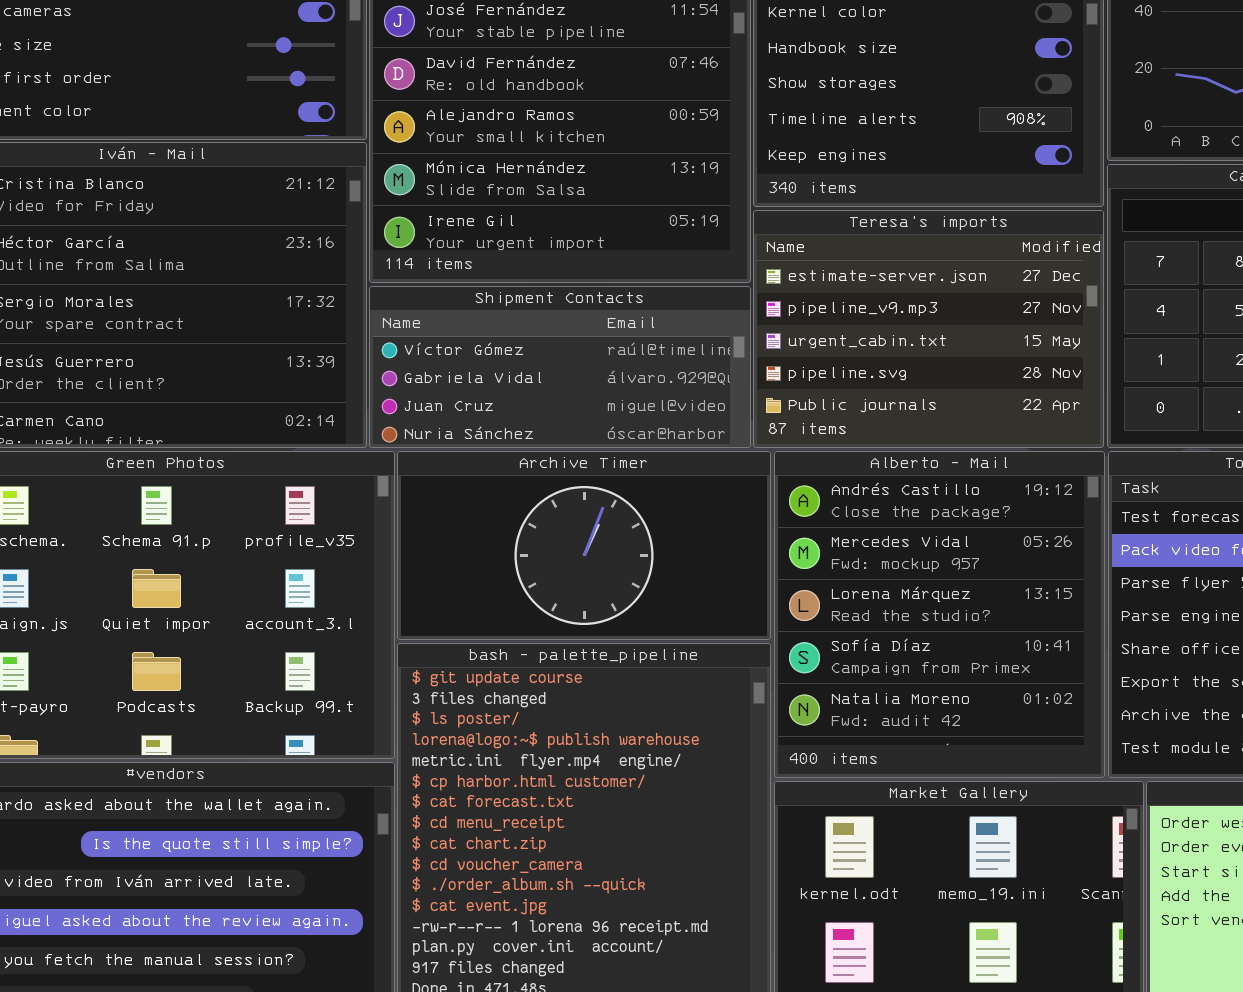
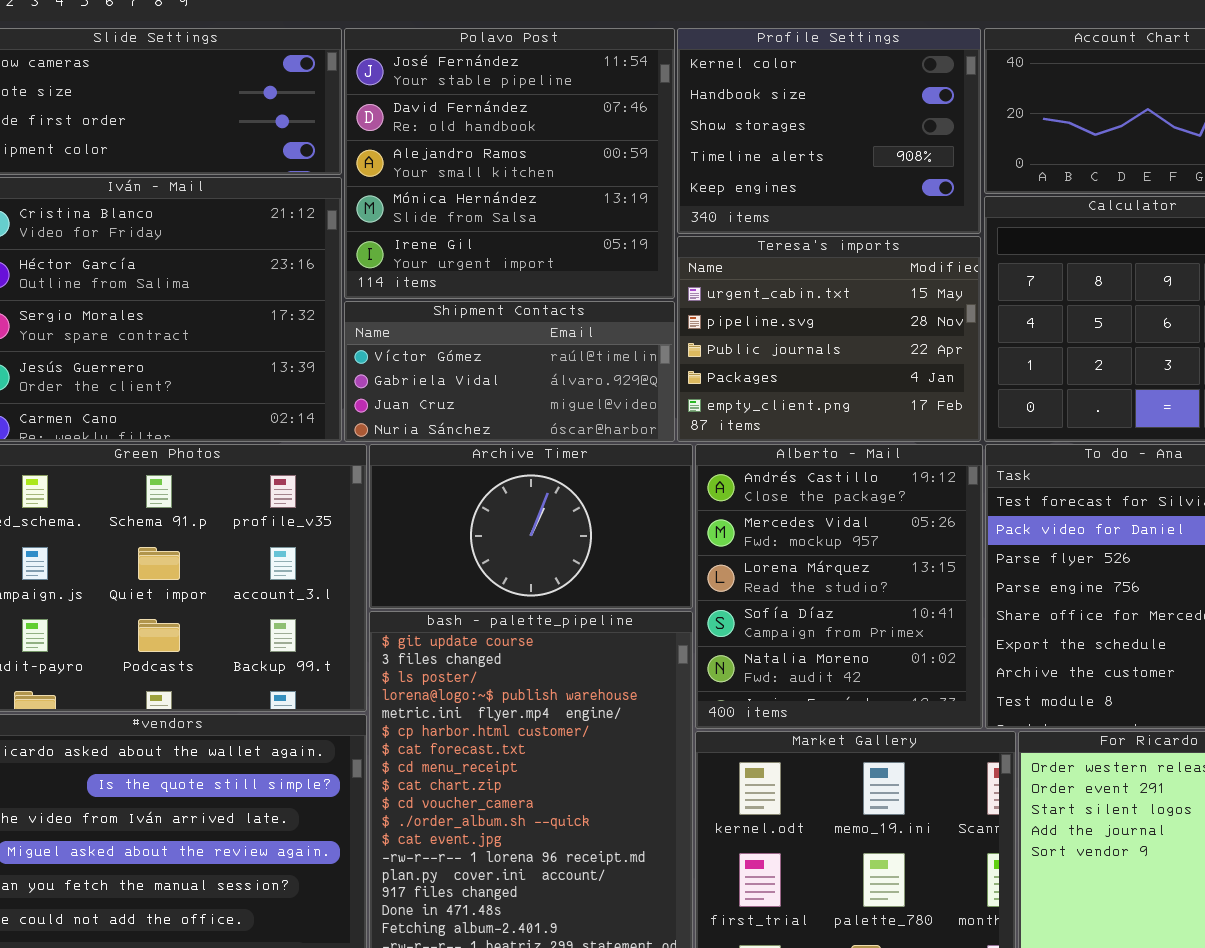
Teresa's imports: [753,210,1104,448] -> [677,236,981,442], scrolled down 2 rows

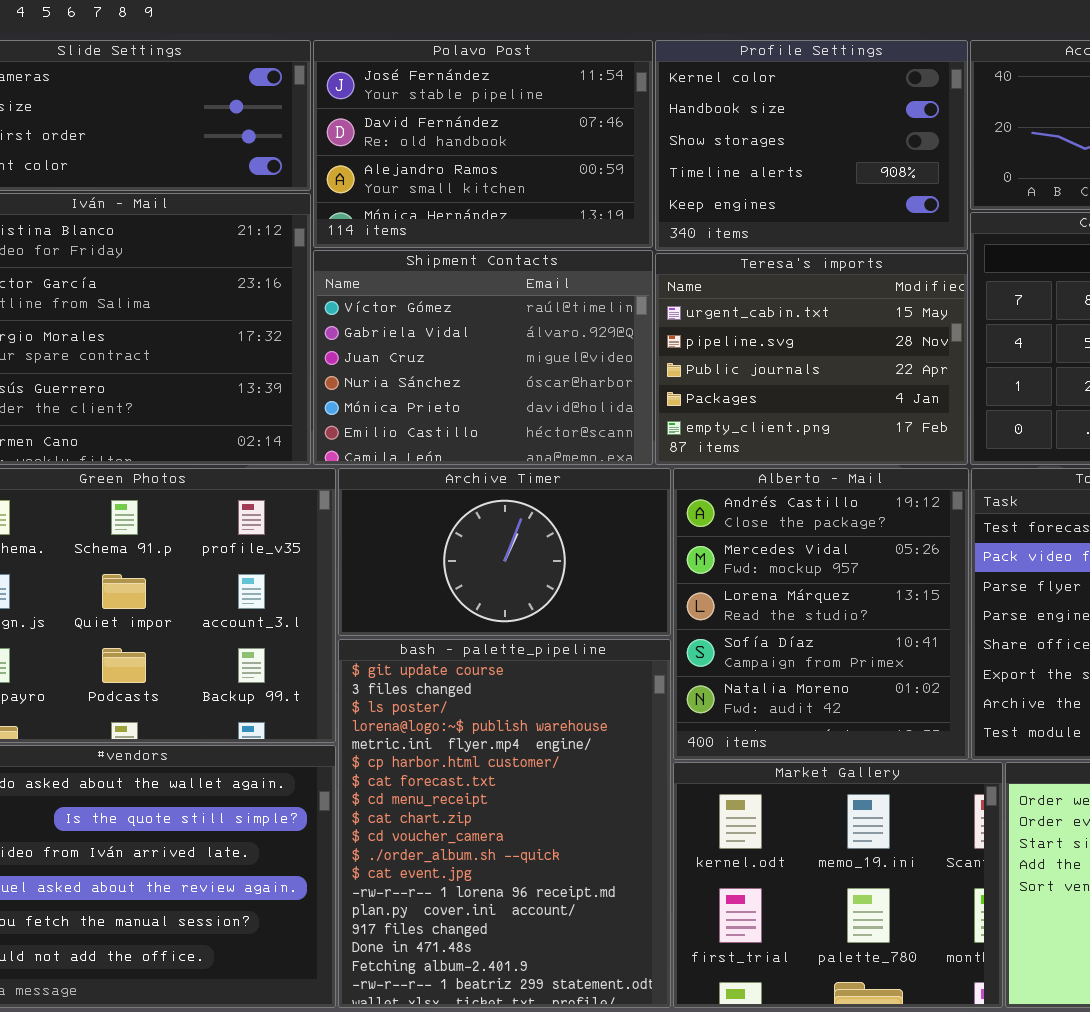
Polavo Post: [344,28,675,299] -> [313,40,653,248], resized
Shipment Contacts: [344,301,675,442] -> [313,250,653,465], resized

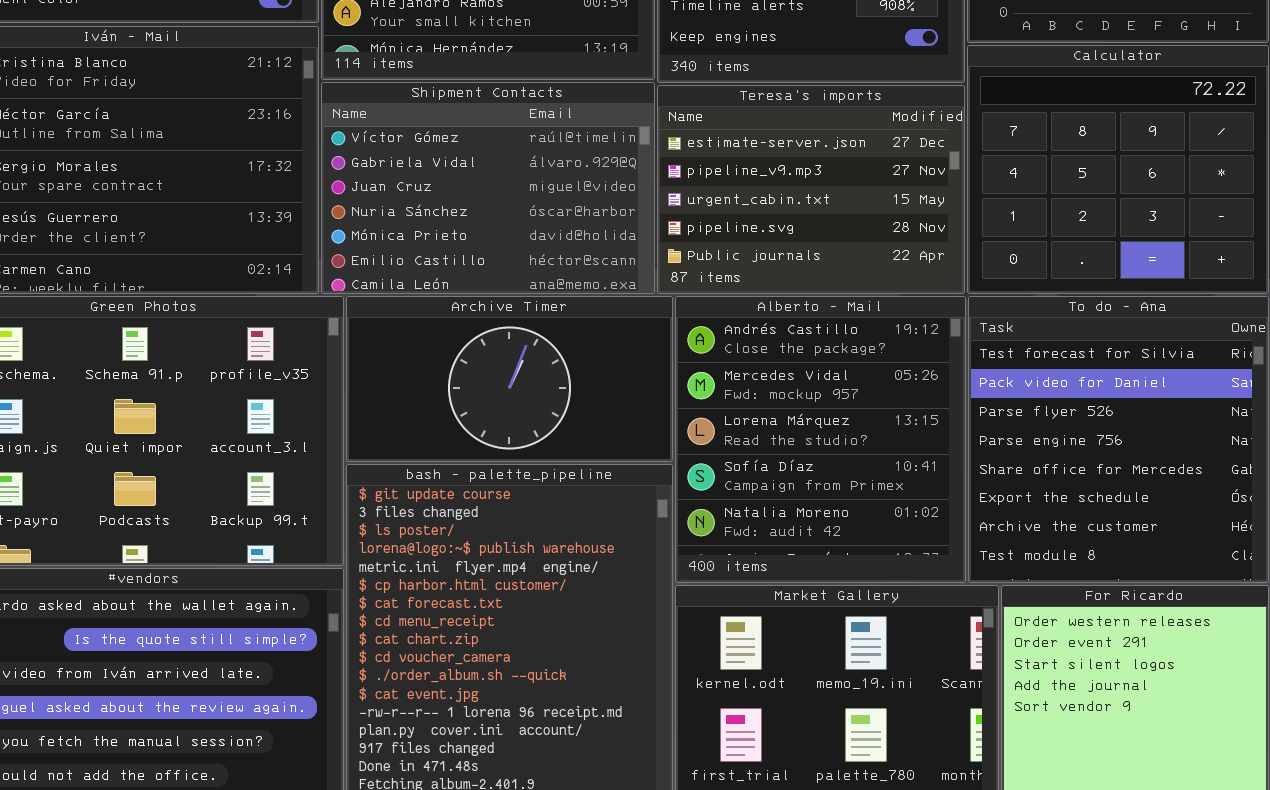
Teresa's imports: [655,253,968,465] -> [657,85,965,294], scrolled up 2 rows

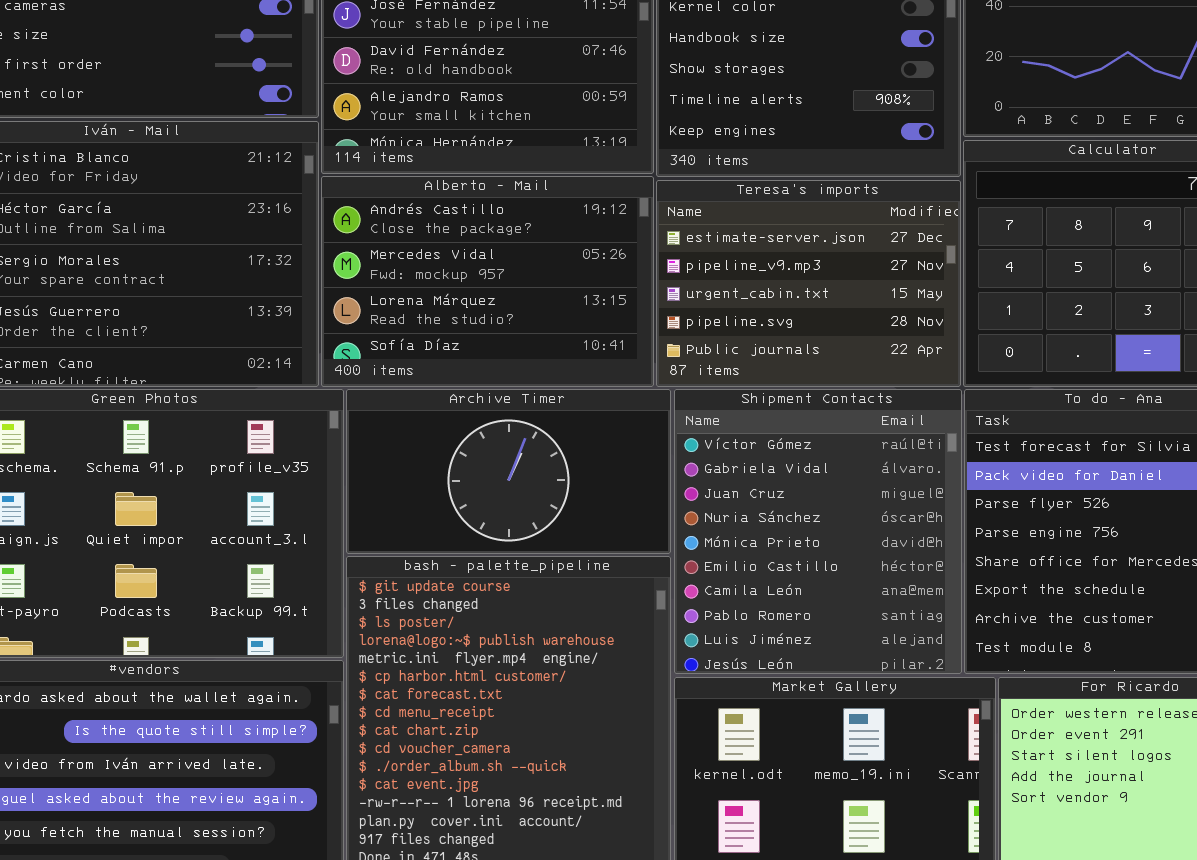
Shipment Contacts: [321,82,655,294] -> [674,389,962,674], moved, resized
Alberto - Mail: [675,296,966,583] -> [321,176,654,387], moved, resized

